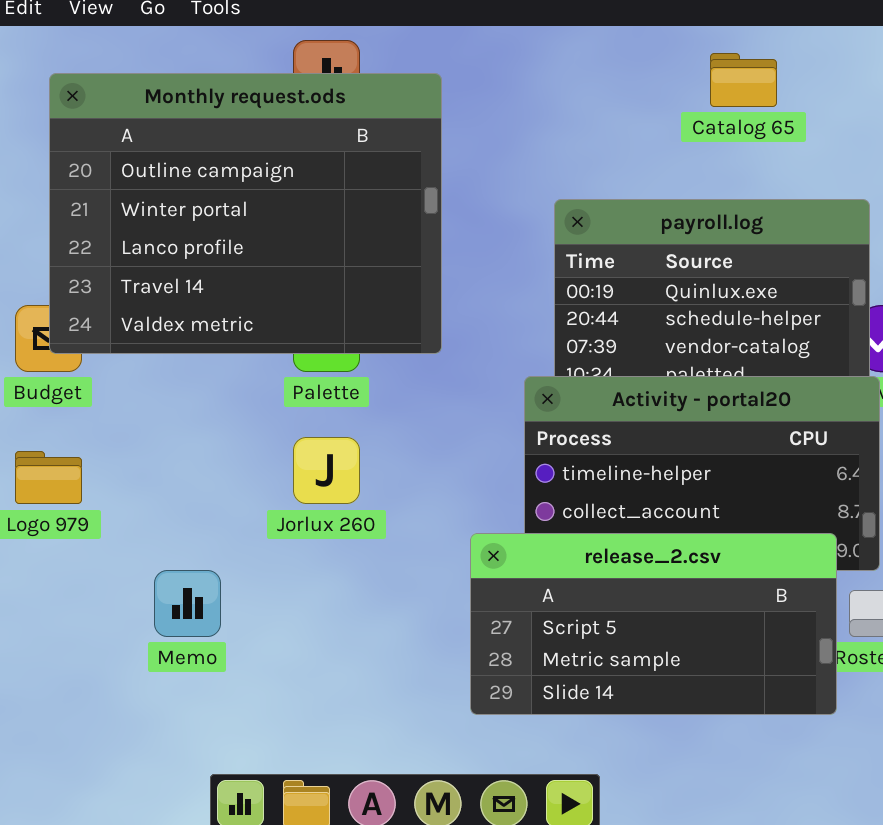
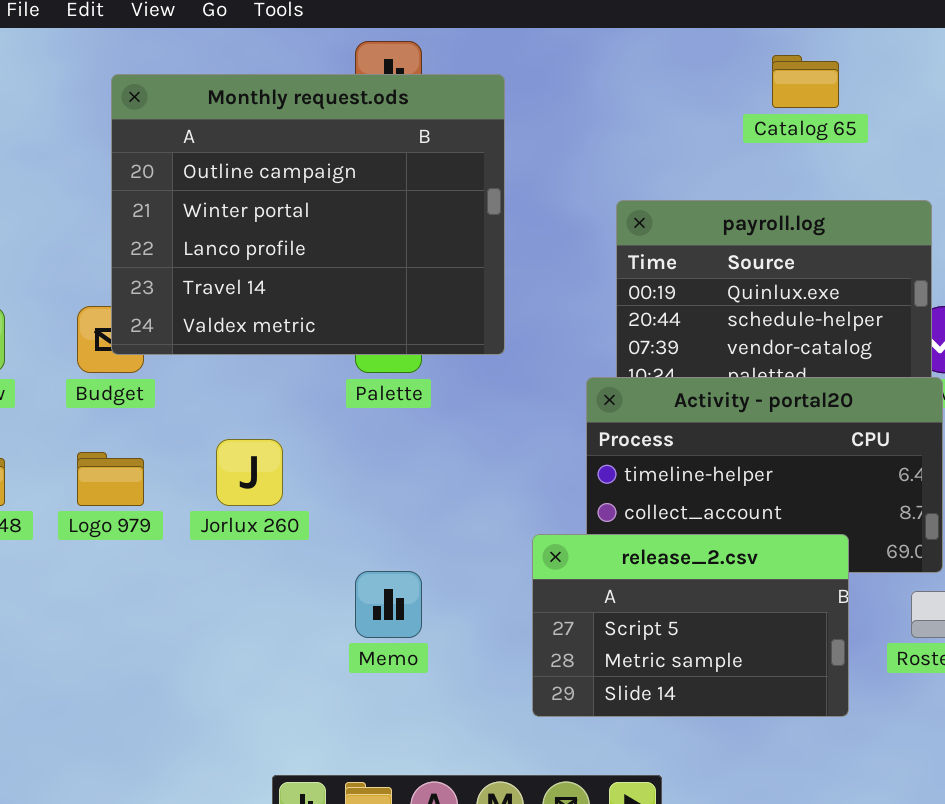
Jorlux 260: [293,437,360,504] -> [216,439,283,506], moved
release_2.csv: [470,533,837,715] -> [532,534,849,717], resized
Memo: [154,570,221,637] -> [355,571,422,638], moved

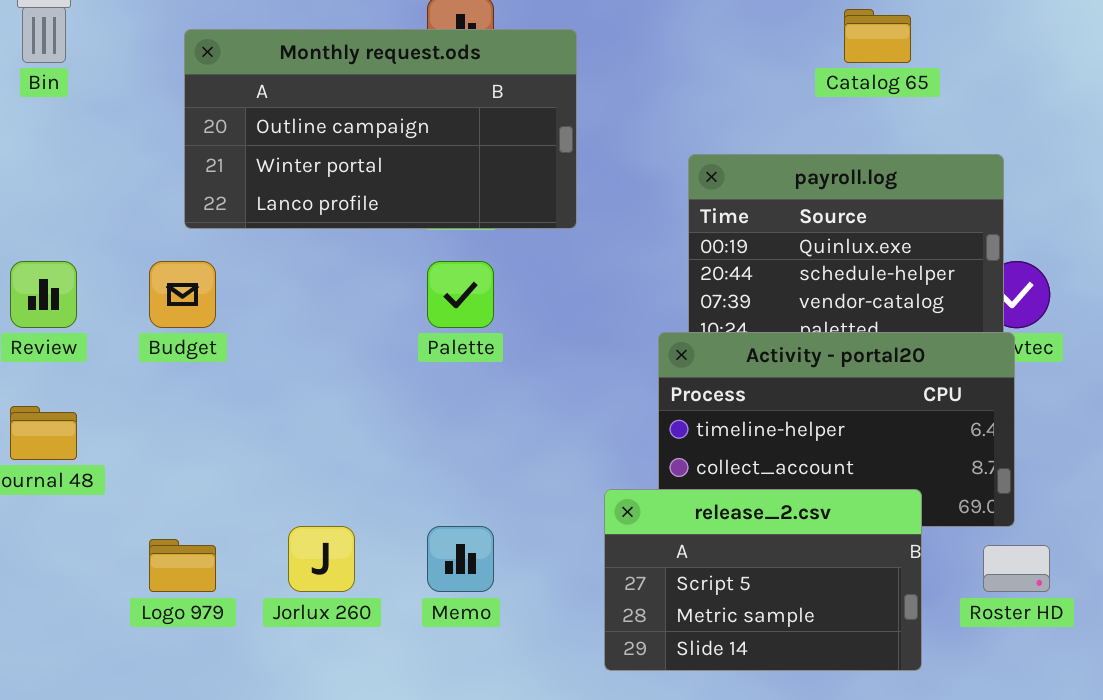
Monthly request.ods: [111,74,505,355] -> [184,29,577,229], resized
Jorlux 260: [216,439,283,506] -> [288,526,355,592], moved
Logo 979: [77,452,144,506] -> [149,539,216,592], moved

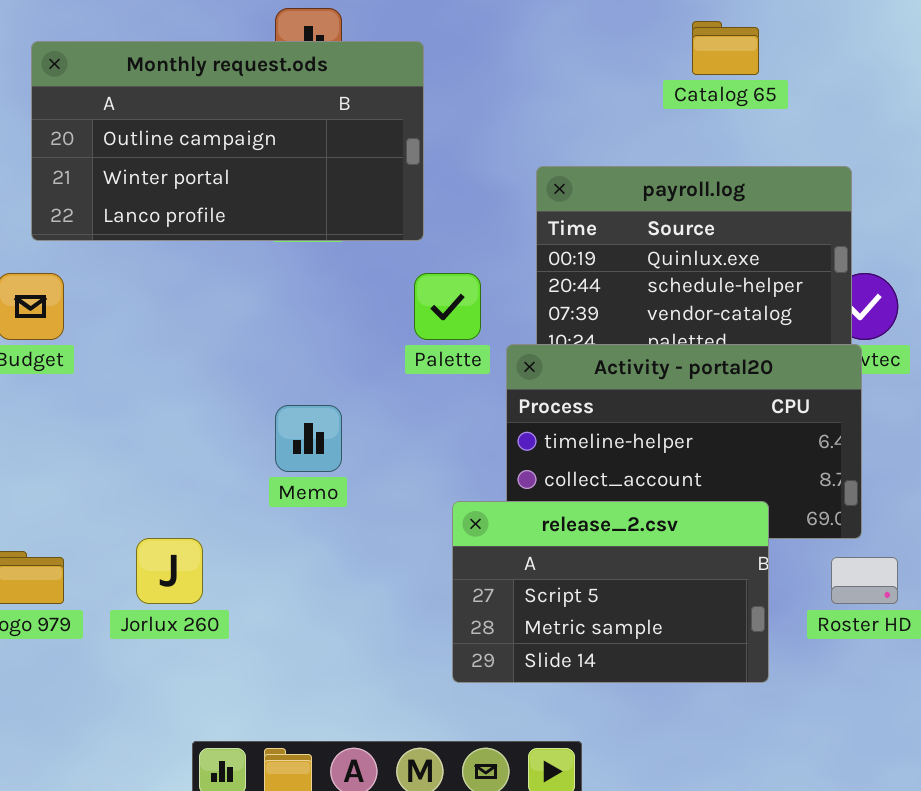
Palette: [427,261,494,328] -> [414,273,481,340], moved
Memo: [427,526,494,592] -> [275,405,342,472], moved

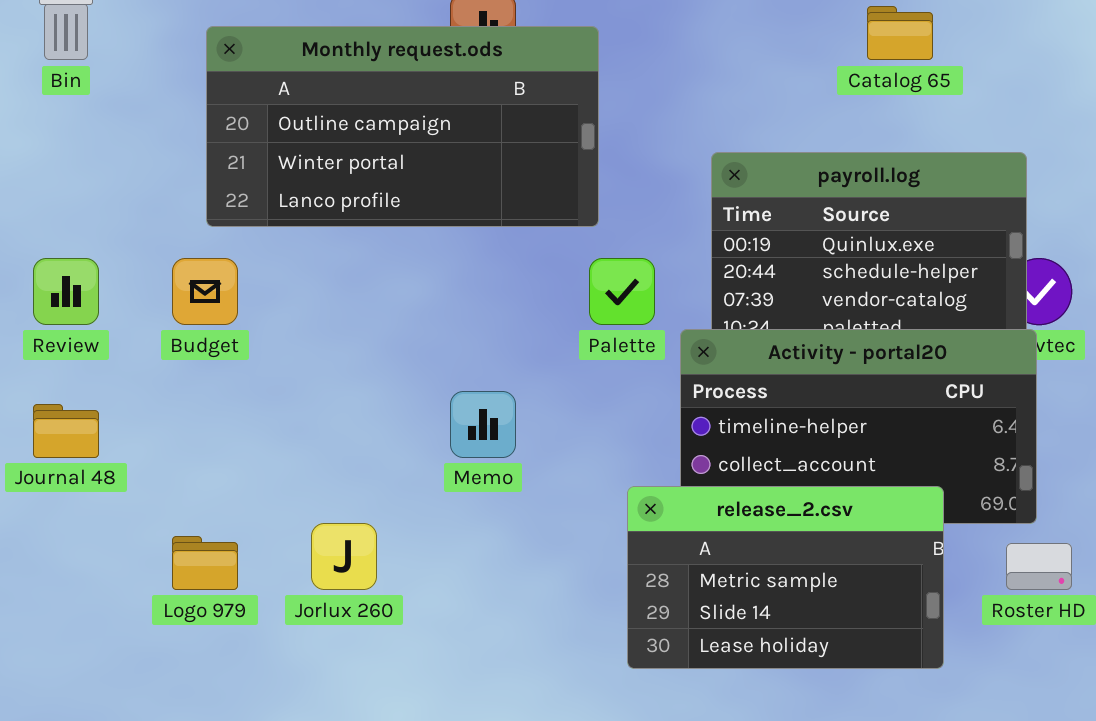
release_2.csv: [452,501,769,683] -> [627,486,944,669], scrolled down 1 row

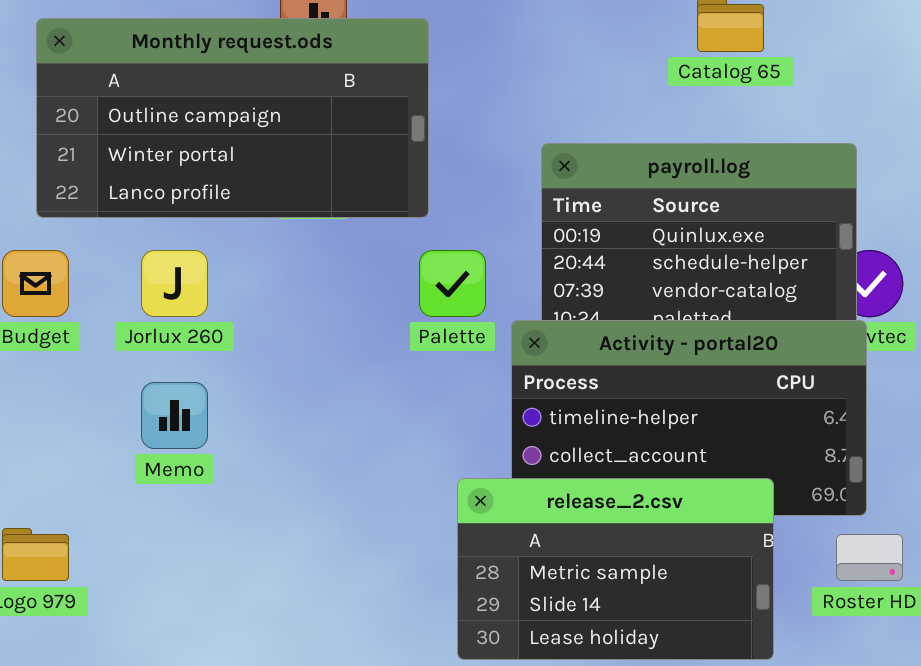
Memo: [450,391,516,458] -> [141,382,208,449], moved
Jorlux 260: [311,523,377,590] -> [141,250,208,317], moved

